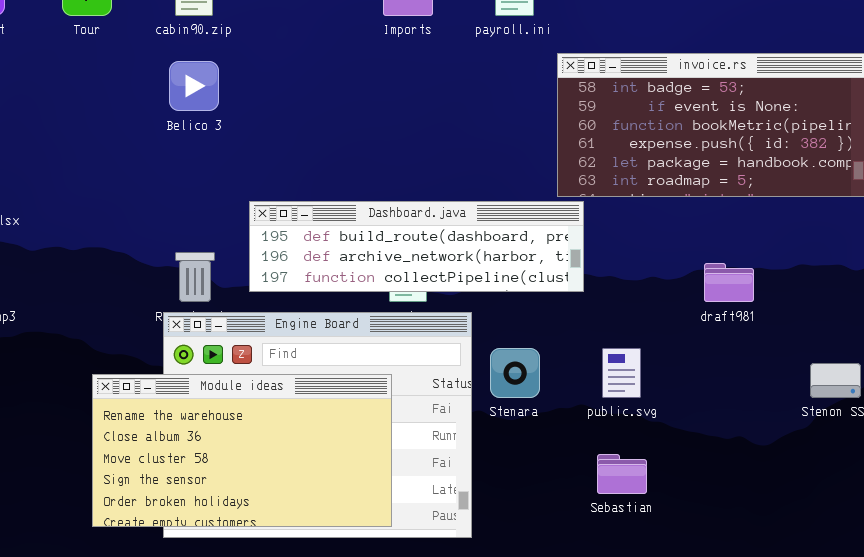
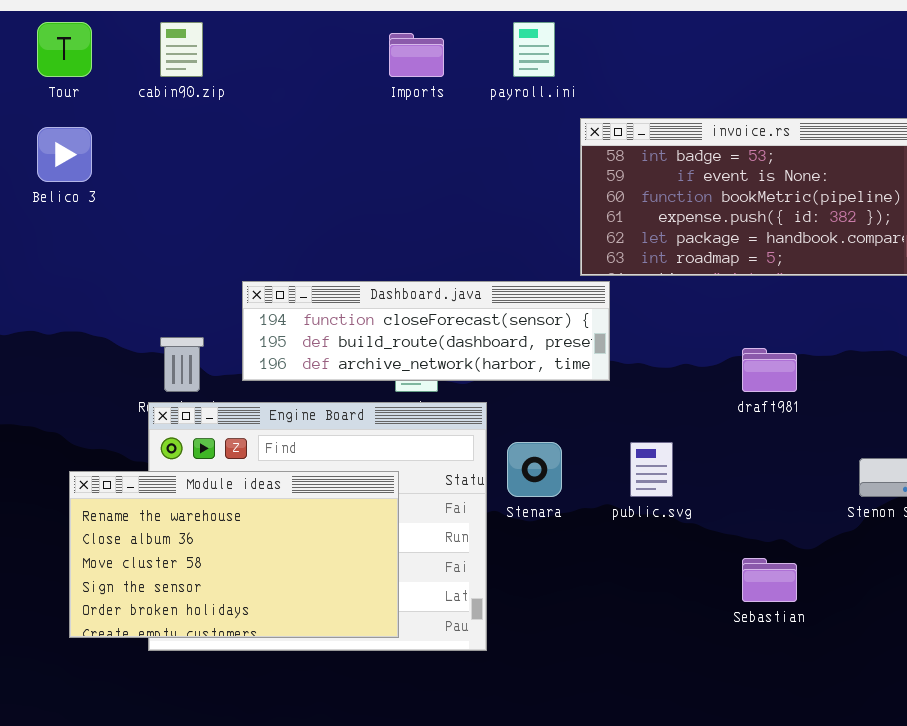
Belico 3: [169,61,219,111] -> [37,127,92,182], moved
Dashboard.java: [249,201,584,292] -> [242,281,610,381], scrolled up 1 row
Sebastian: [597,454,647,494] -> [742,558,797,602], moved

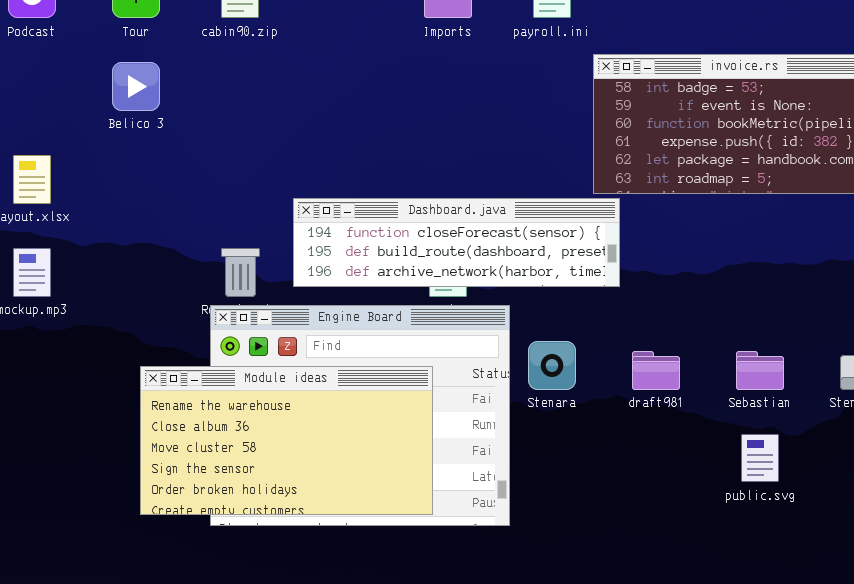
draft981: [742,348,797,392] -> [632,351,680,390], moved
public.svg: [630,442,673,497] -> [741,434,779,482], moved
Sebastian: [742,558,797,602] -> [736,351,784,390], moved

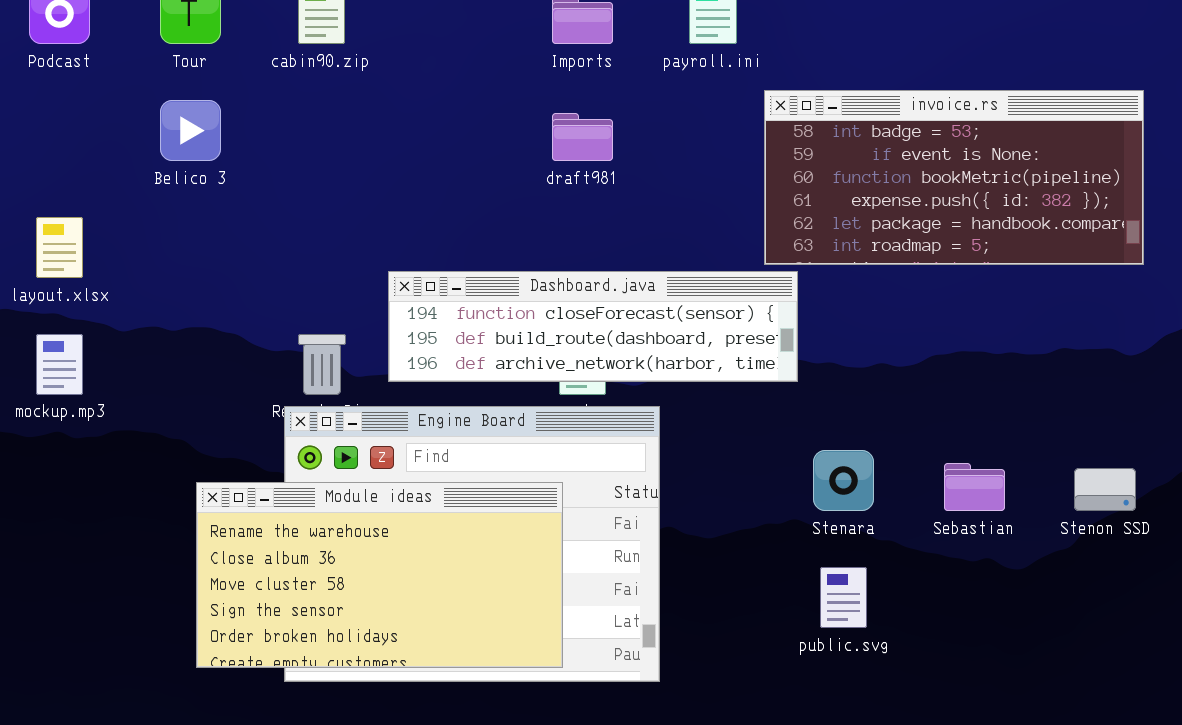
Stenara: [528,341,576,390] -> [813,450,874,511], moved
draft981: [632,351,680,390] -> [552,113,613,161], moved
public.svg: [741,434,779,482] -> [820,567,867,628], moved

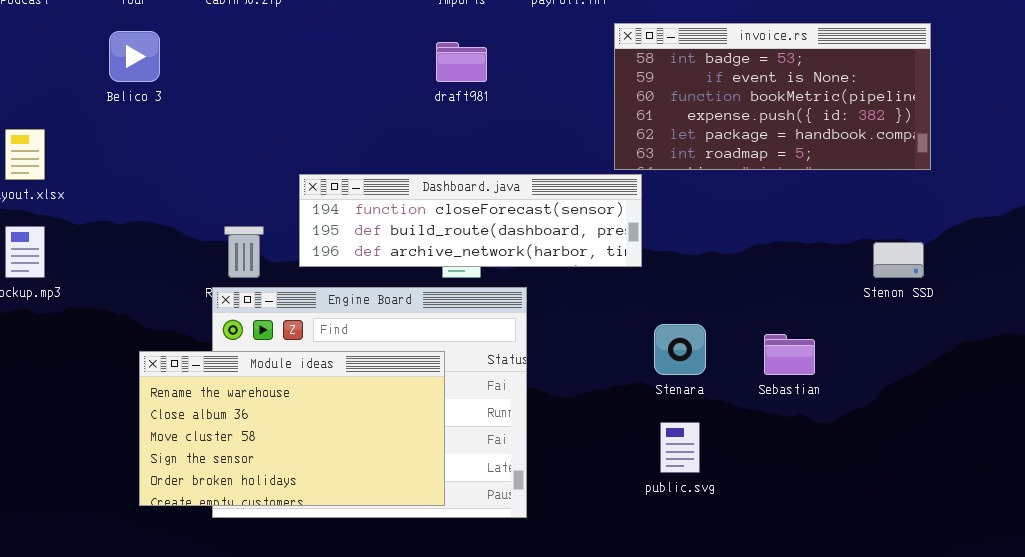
Stenon SSD: [1074,468,1136,511] -> [873,242,924,278], moved

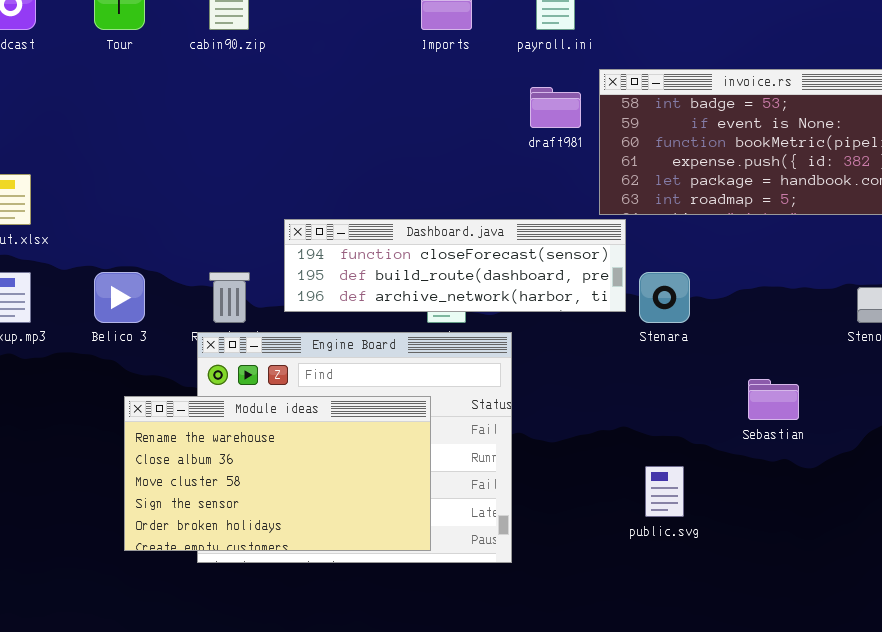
Belico 3: [109,31,160,82] -> [94,272,145,323], moved
draft981: [436,42,487,82] -> [530,87,581,128], moved
Stenara: [654,324,706,375] -> [639,272,690,323], moved

